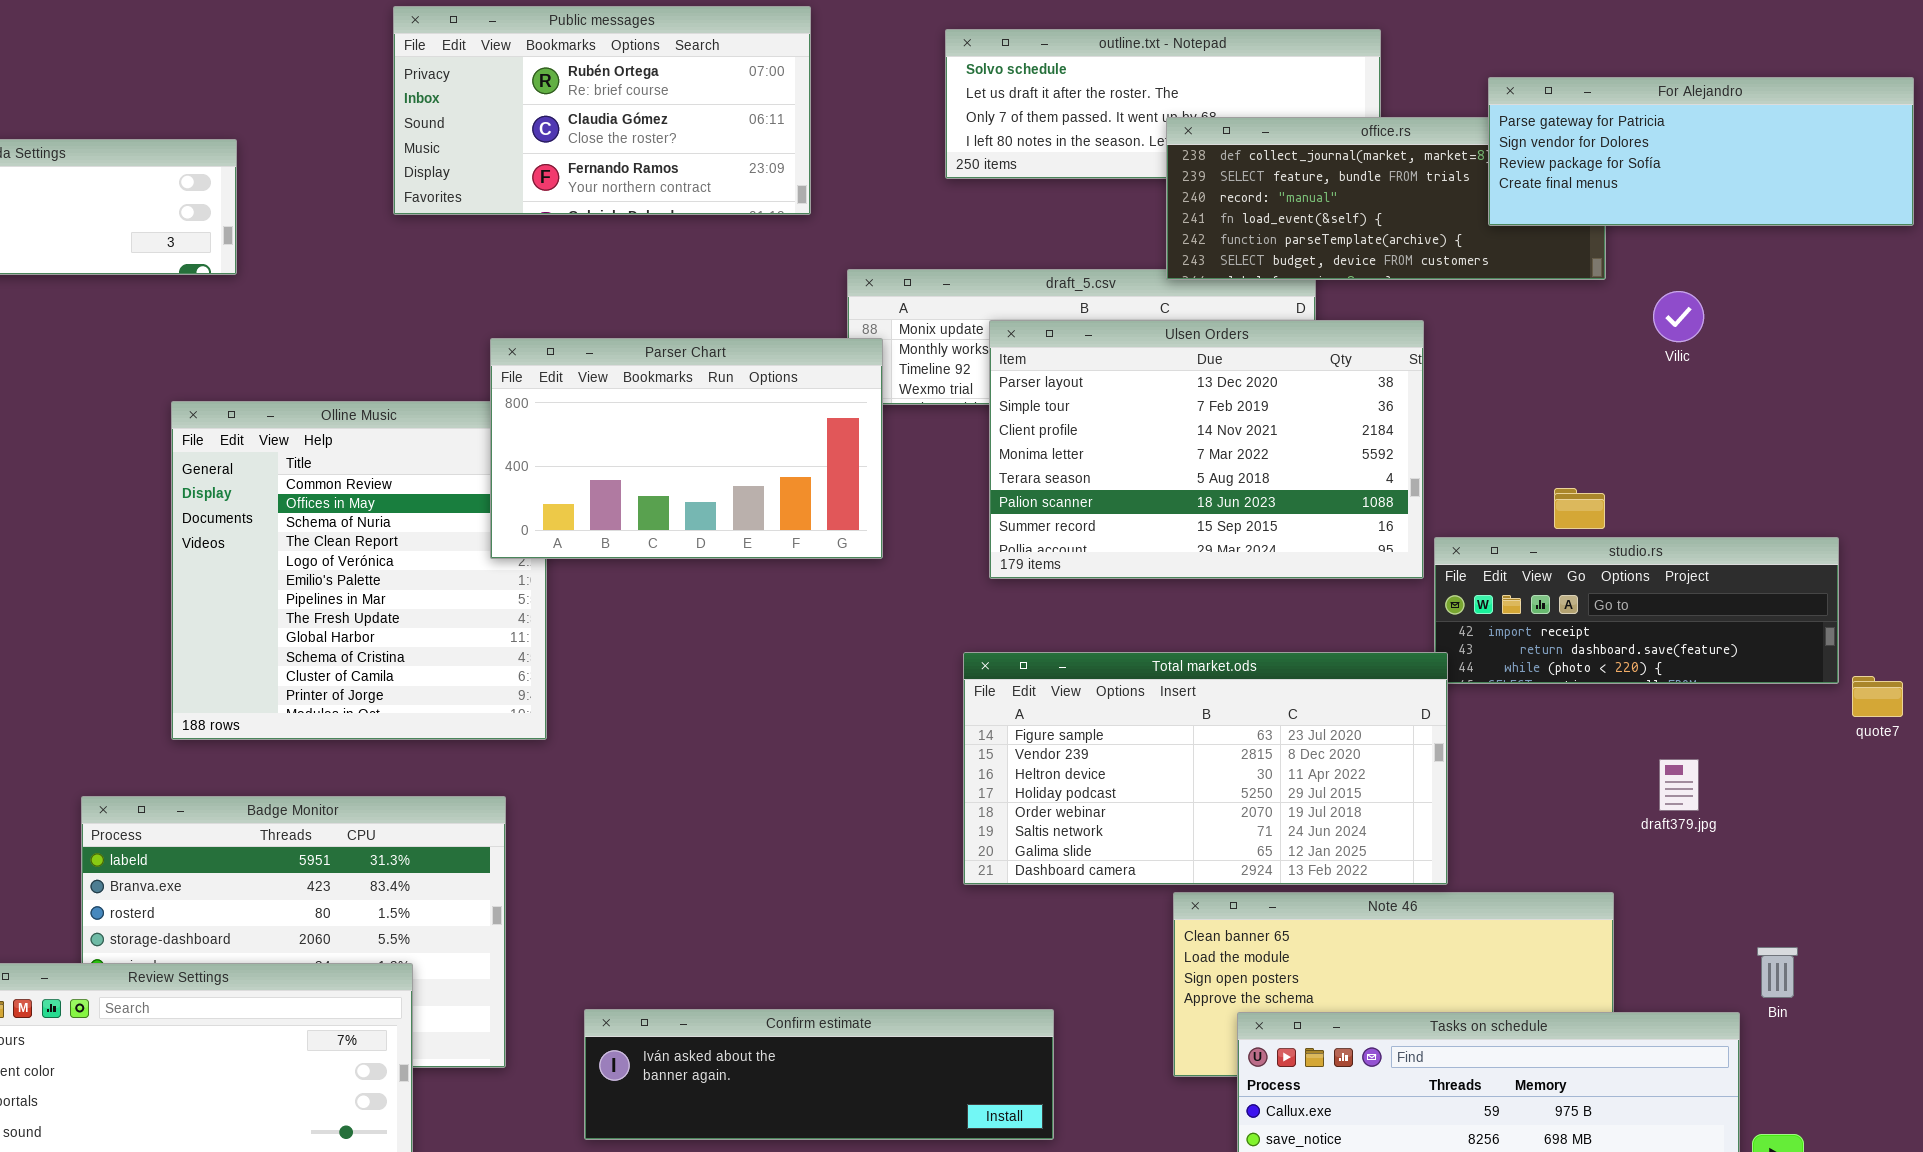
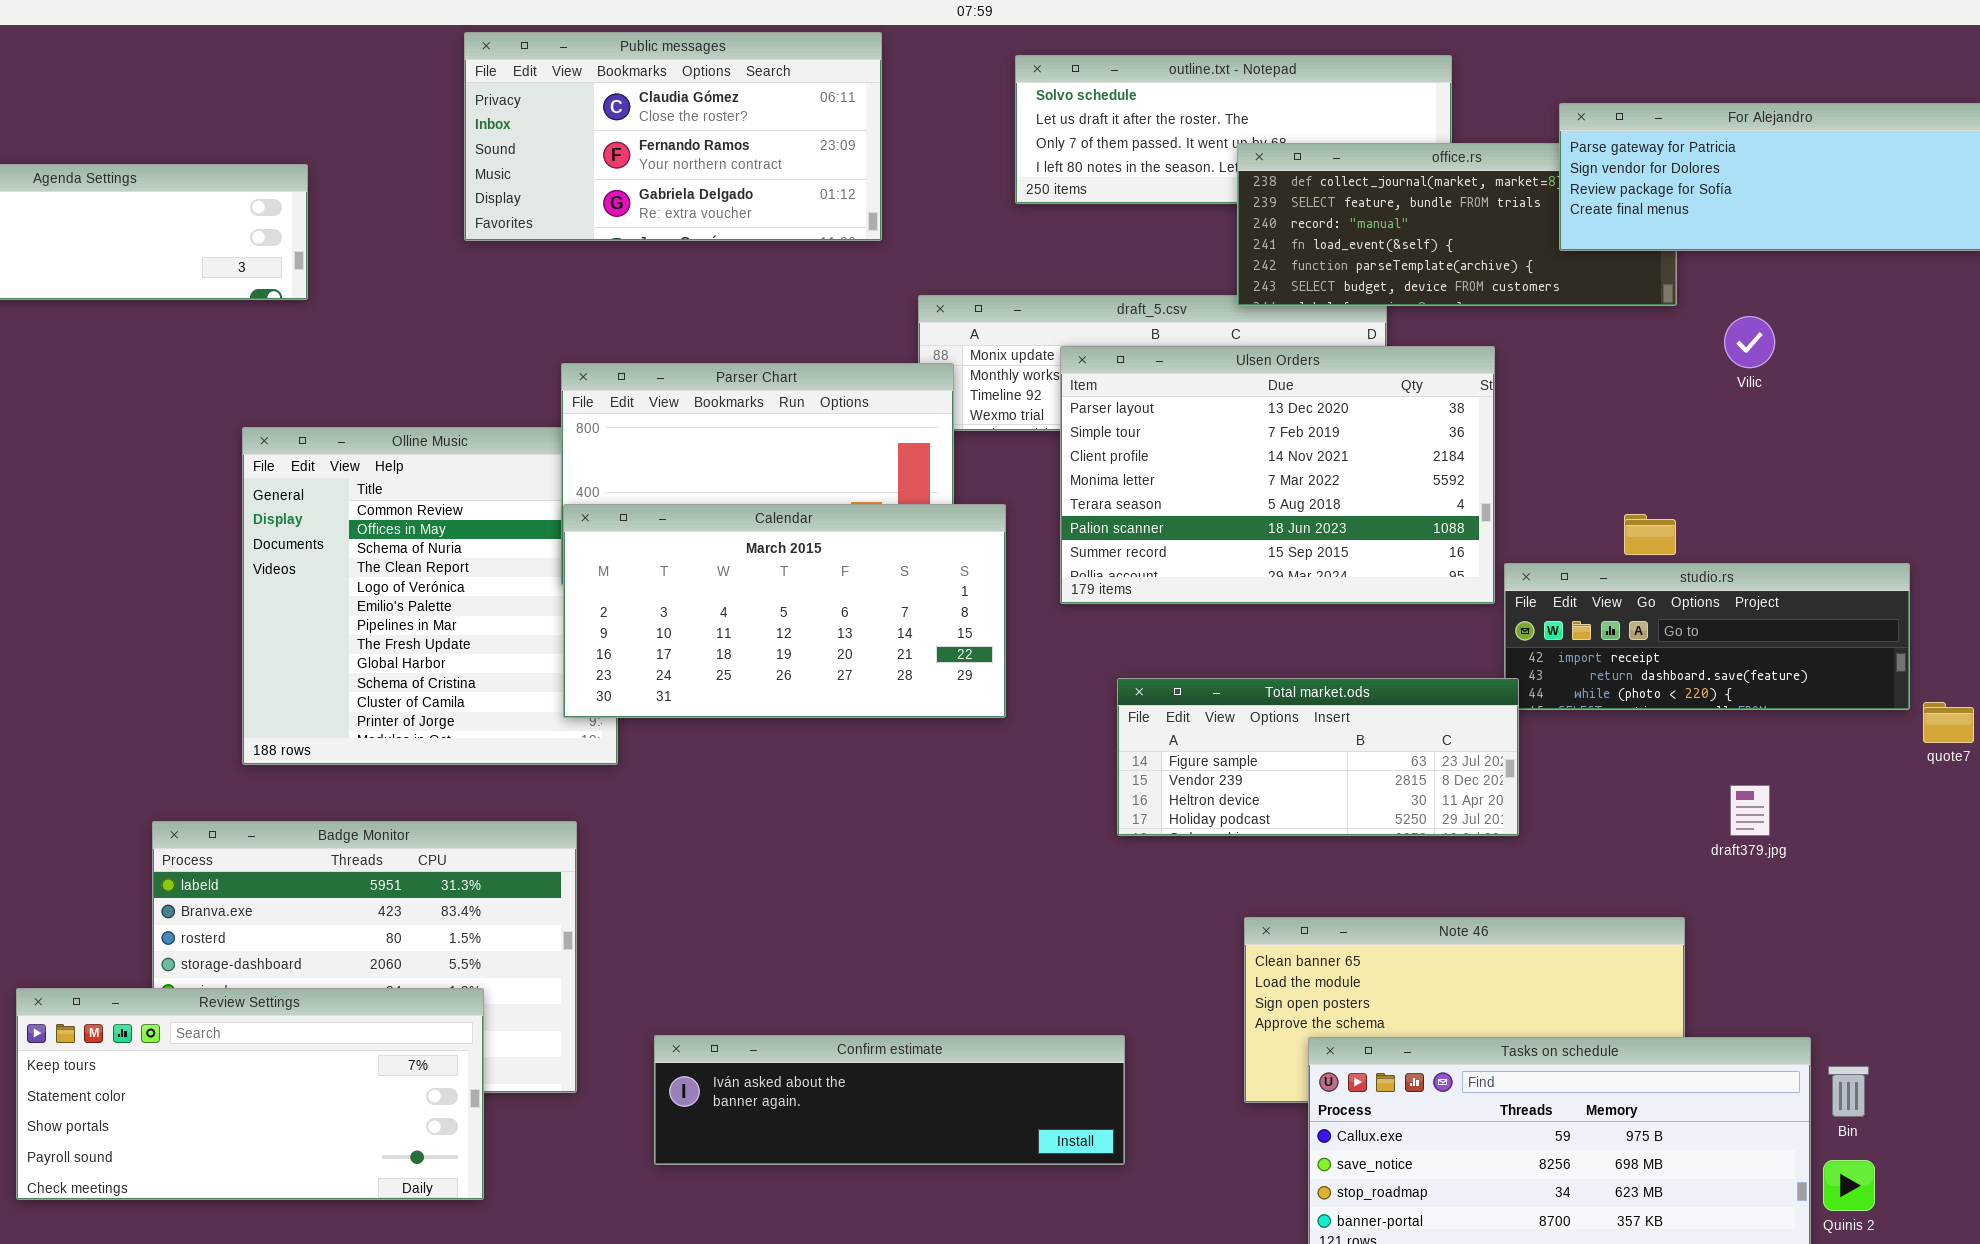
Public messages: [393,6,811,215] -> [464,32,882,241], scrolled down 1 row
Calendar: none -> [563,504,1006,718], opened
Total market.ods: [963,652,1448,885] -> [1117,678,1519,836], resized
Bin: [1757,947,1798,998] -> [1828,1066,1869,1117], moved

